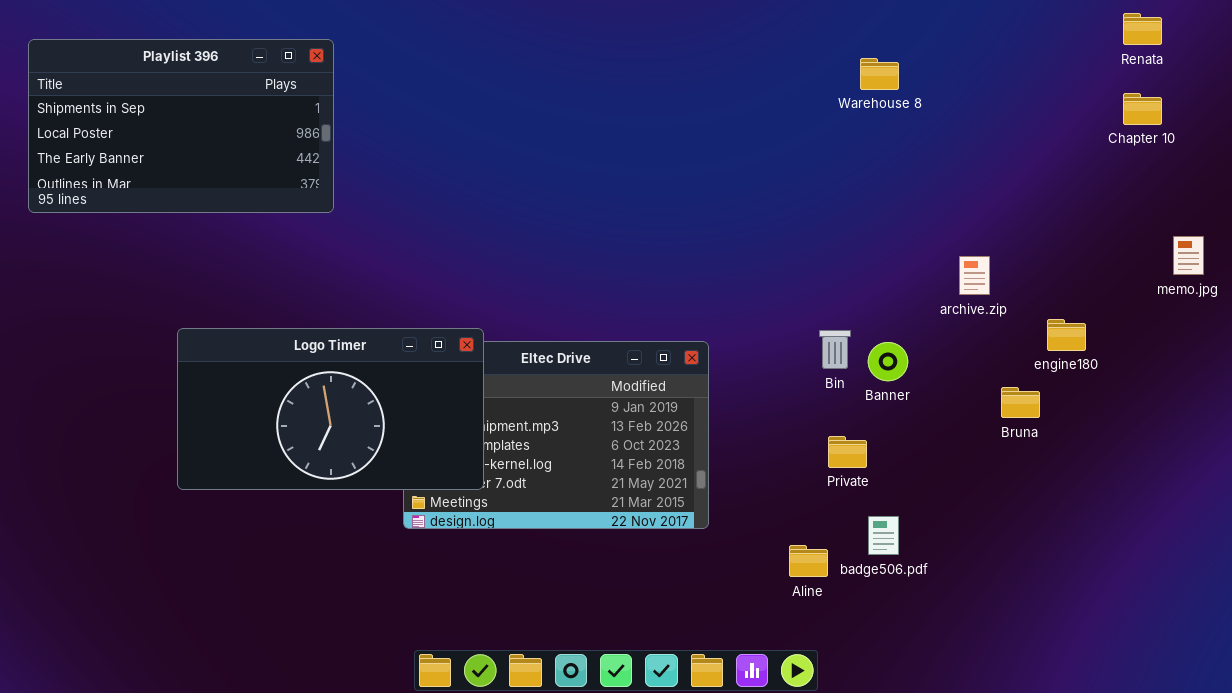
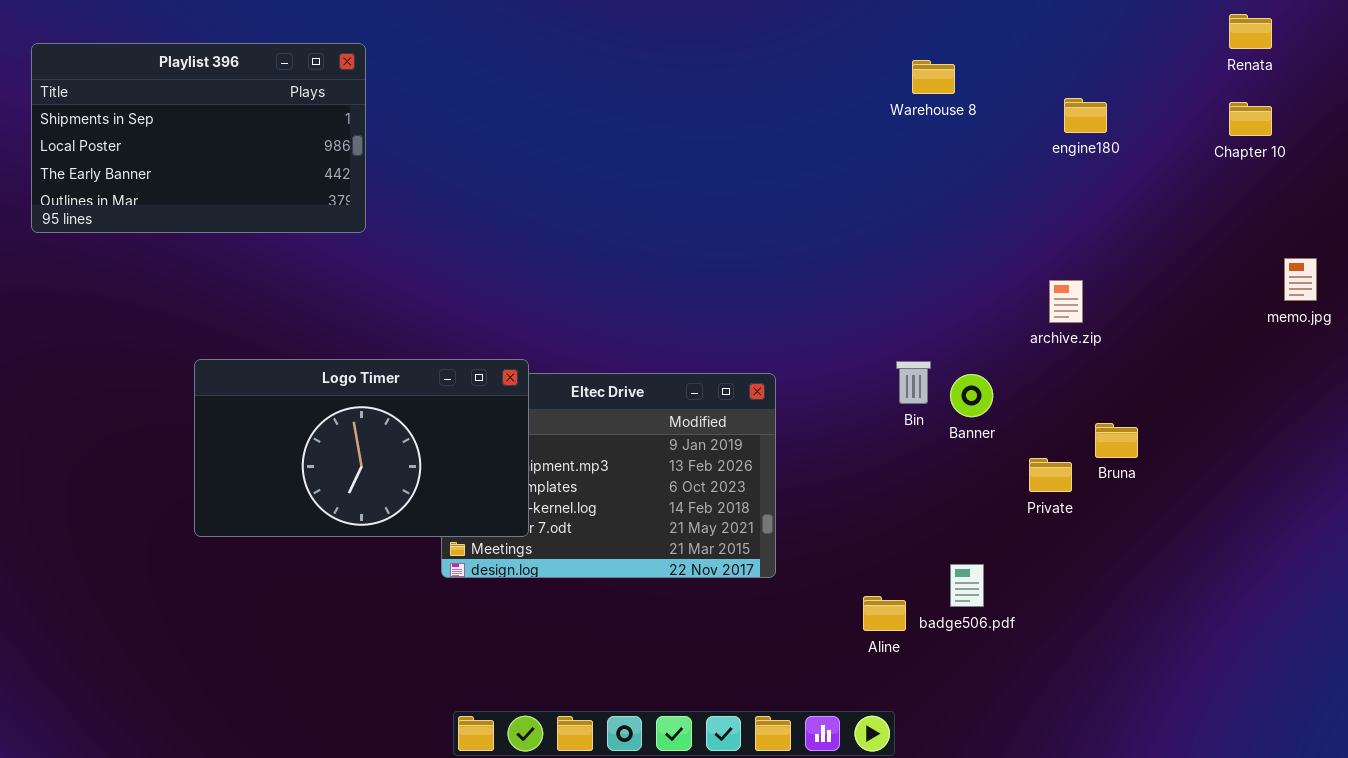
Warehouse 8: [860,58,899,90] -> [912,60,955,94], moved
engine180: [1047,319,1086,351] -> [1064,98,1107,133], moved
Private: [828,436,867,468] -> [1029,458,1072,492], moved

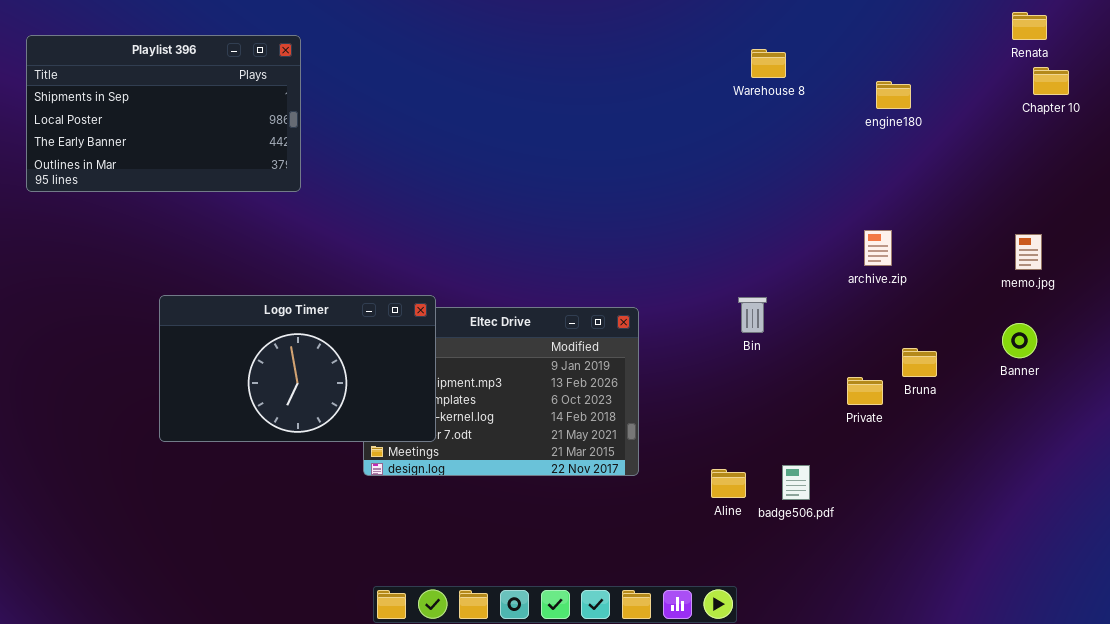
Chapter 10: [1229,102,1272,136] -> [1033,67,1069,95], moved
memo.jpg: [1284,258,1317,301] -> [1015,234,1042,270], moved
Banner: [950,374,993,417] -> [1002,323,1037,358], moved
Aline: [863,596,906,631] -> [711,469,746,498], moved

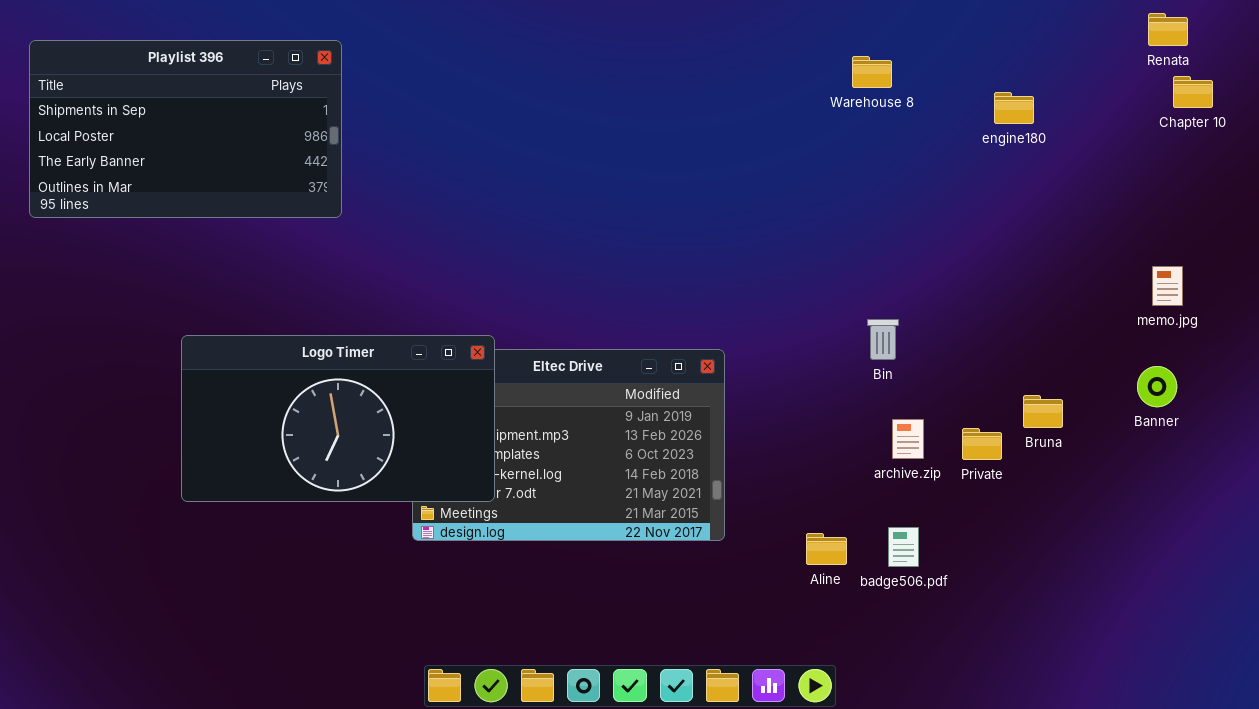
archive.zip: [864,230,892,266] -> [892,419,924,459], moved
Bin: [738,297,767,333] -> [867,319,899,360], moved

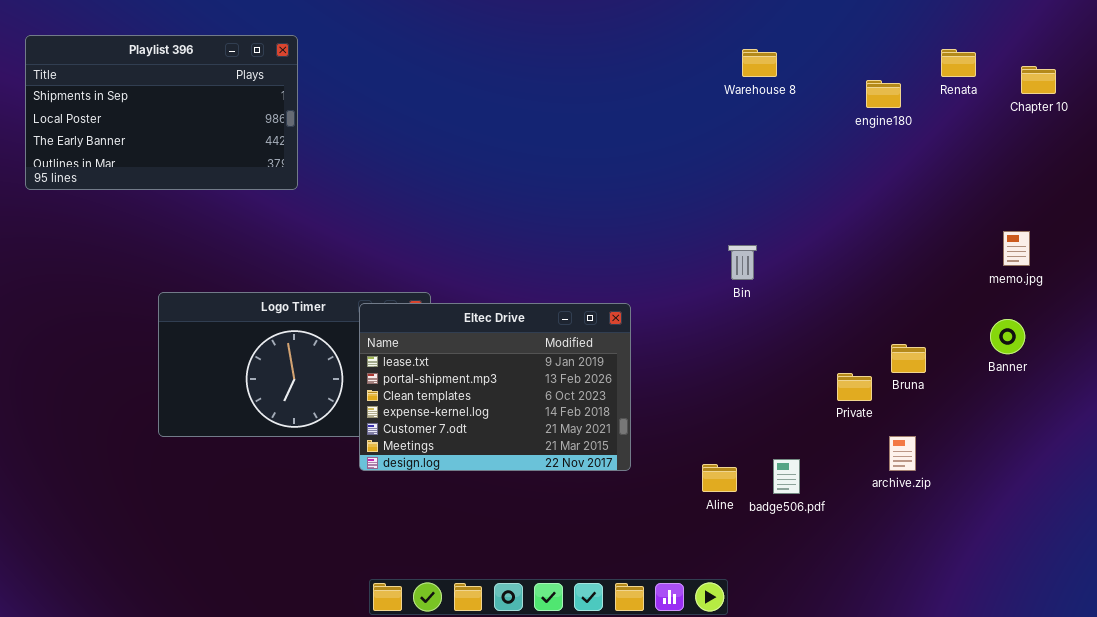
Renata: [1148,13,1188,46] -> [941,49,976,77], moved
Bin: [867,319,899,360] -> [728,245,757,280], moved
Eltec Drive: [412,349,725,541] -> [359,303,631,471], raised
archive.zip: [892,419,924,459] -> [889,436,916,471], moved

